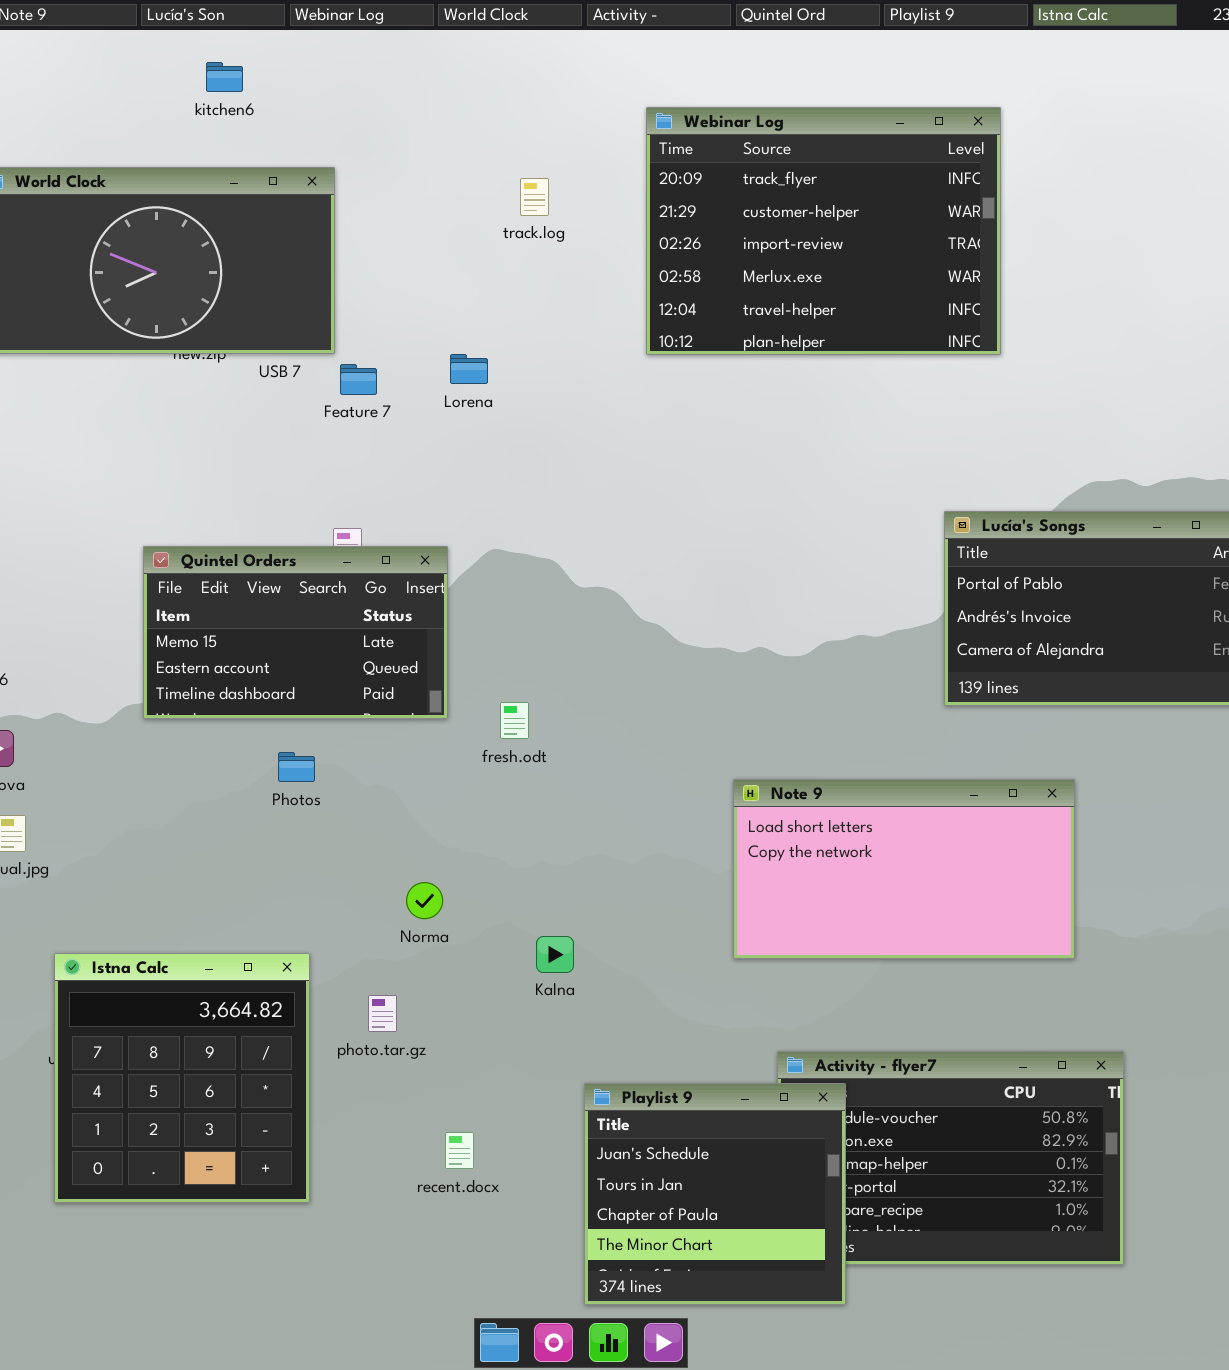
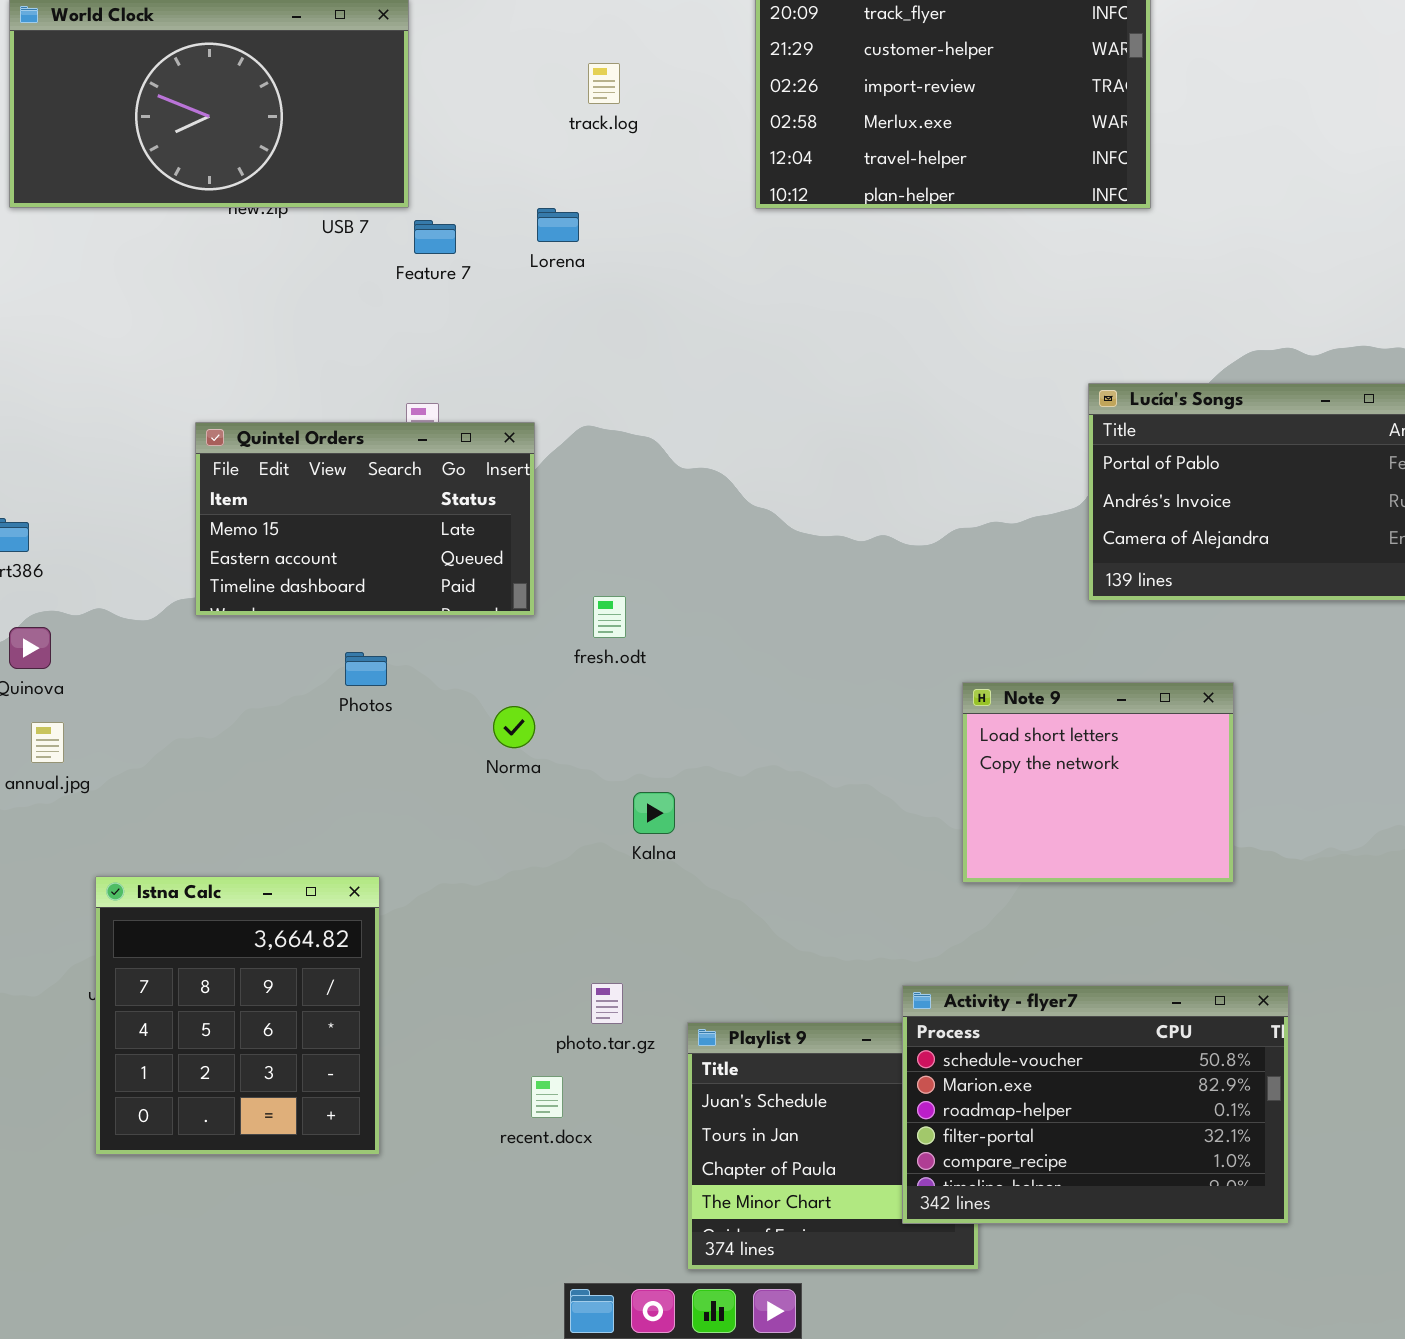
track.log: [520,178,549,216] -> [588,63,620,104], moved
Note 9: [733,779,1075,959] -> [962,682,1234,883], resized
Norma: [406,882,443,919] -> [493,706,535,748], moved
Kalna: [536,936,574,973] -> [633,792,675,834], moved
photo.tar.gz: [368,995,397,1032] -> [591,983,623,1024], moved
Activity - flyer7: [777,1051,1124,1265] -> [902,985,1289,1224], raised

